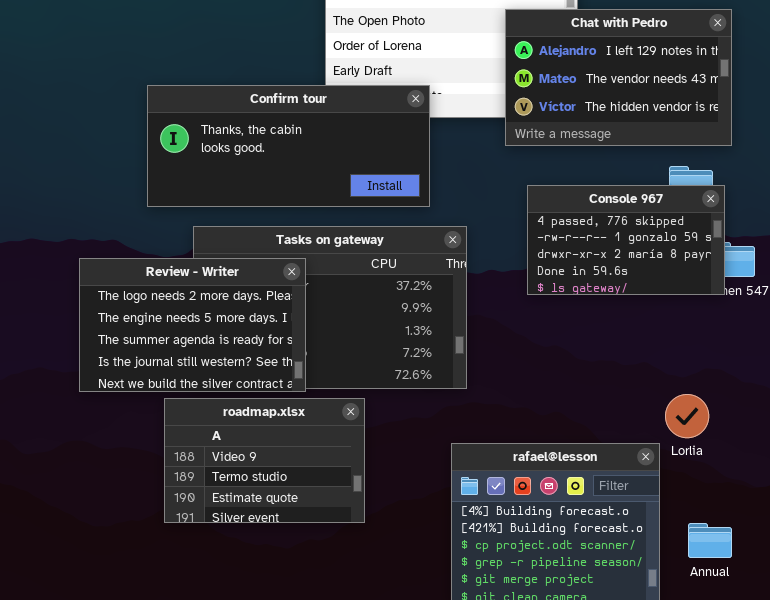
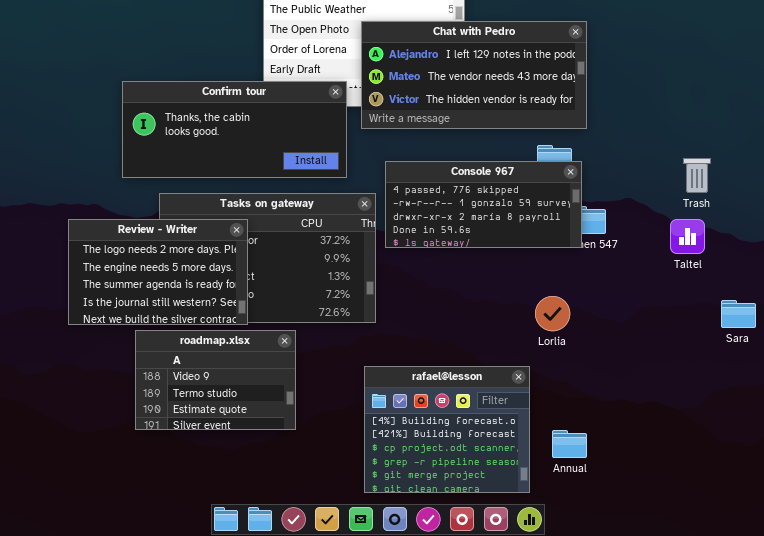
Chat with Pedro: [505,9,732,146] -> [361,21,587,129], resized
Console 967: [527,185,725,295] -> [385,161,582,248], resized
Lorlia: [665,394,709,438] -> [535,296,570,331], moved

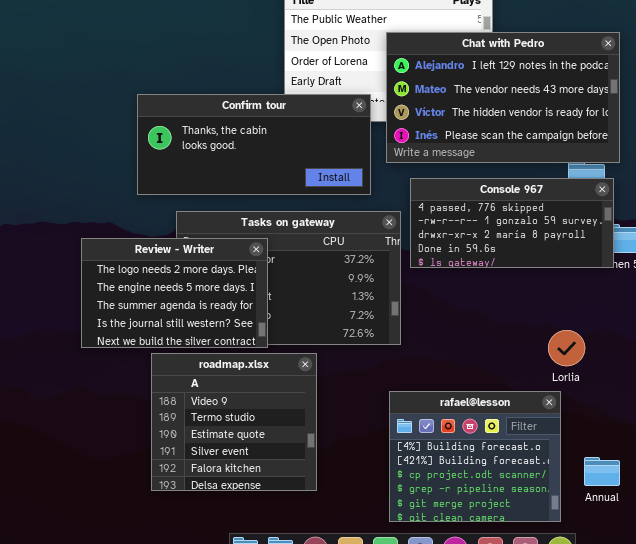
Chat with Pedro: [361,21,587,129] -> [386,32,620,163], resized
Lorlia: [535,296,570,331] -> [548,330,585,366], moved
roadmap.xlsx: [135,330,296,430] -> [151,353,317,491], resized

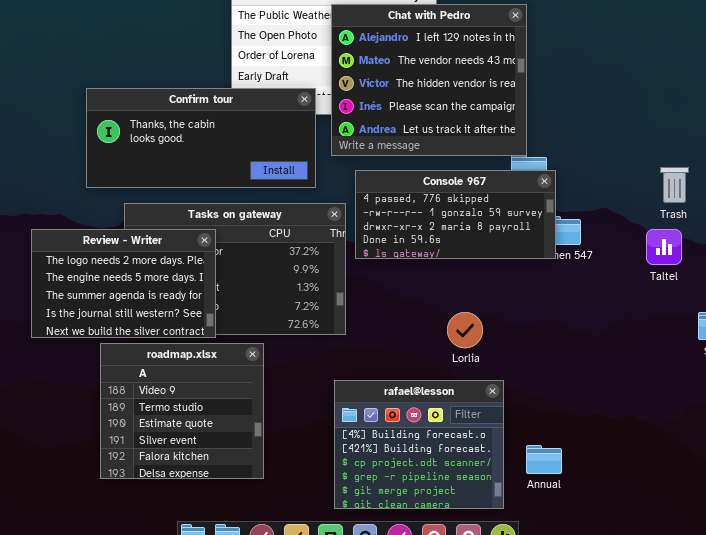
Chat with Pedro: [386,32,620,163] -> [331,4,527,156], resized
Lorlia: [548,330,585,366] -> [447,312,483,348], moved

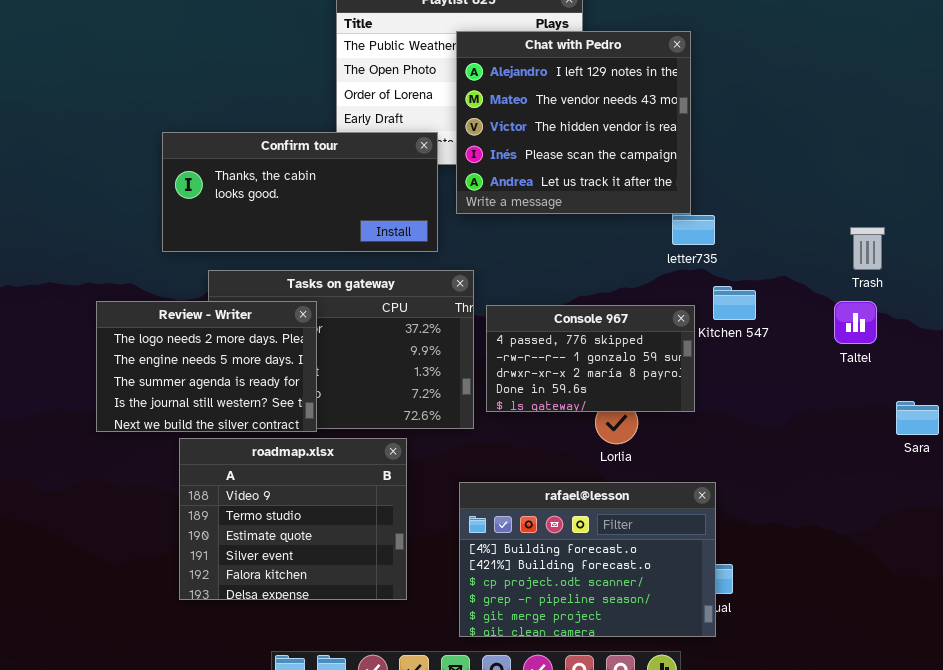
Console 967: [355,170,556,259] -> [486,305,695,412], moved, resized
roadmap.xlsx: [100,343,264,479] -> [179,438,407,600], resized
rafael@lesson: [334,380,504,509] -> [459,482,716,637], resized

